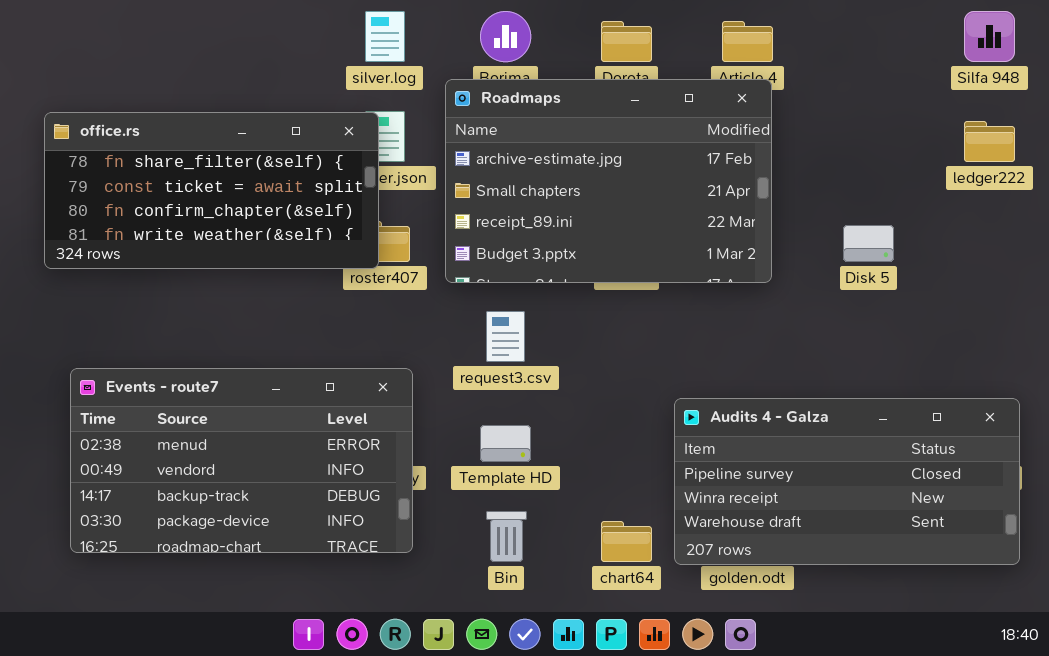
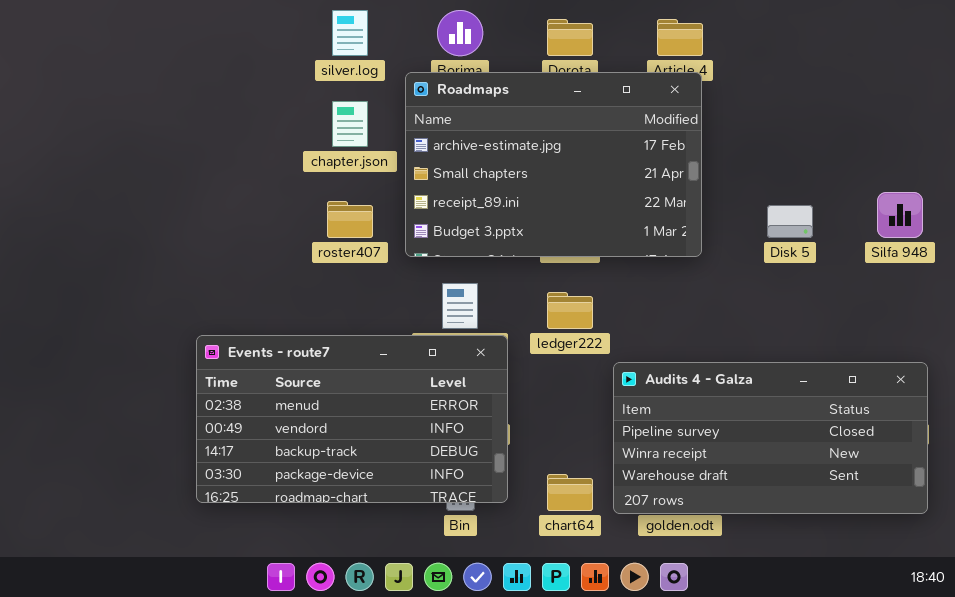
Silfa 948: [964,11,1015,62] -> [877,192,923,238], moved
office.rs: [44,112,379,269] -> none, closed
ledger222: [964,121,1015,162] -> [547,292,593,329], moved
Events - route7: [70,368,413,553] -> [196,335,508,503], moved

